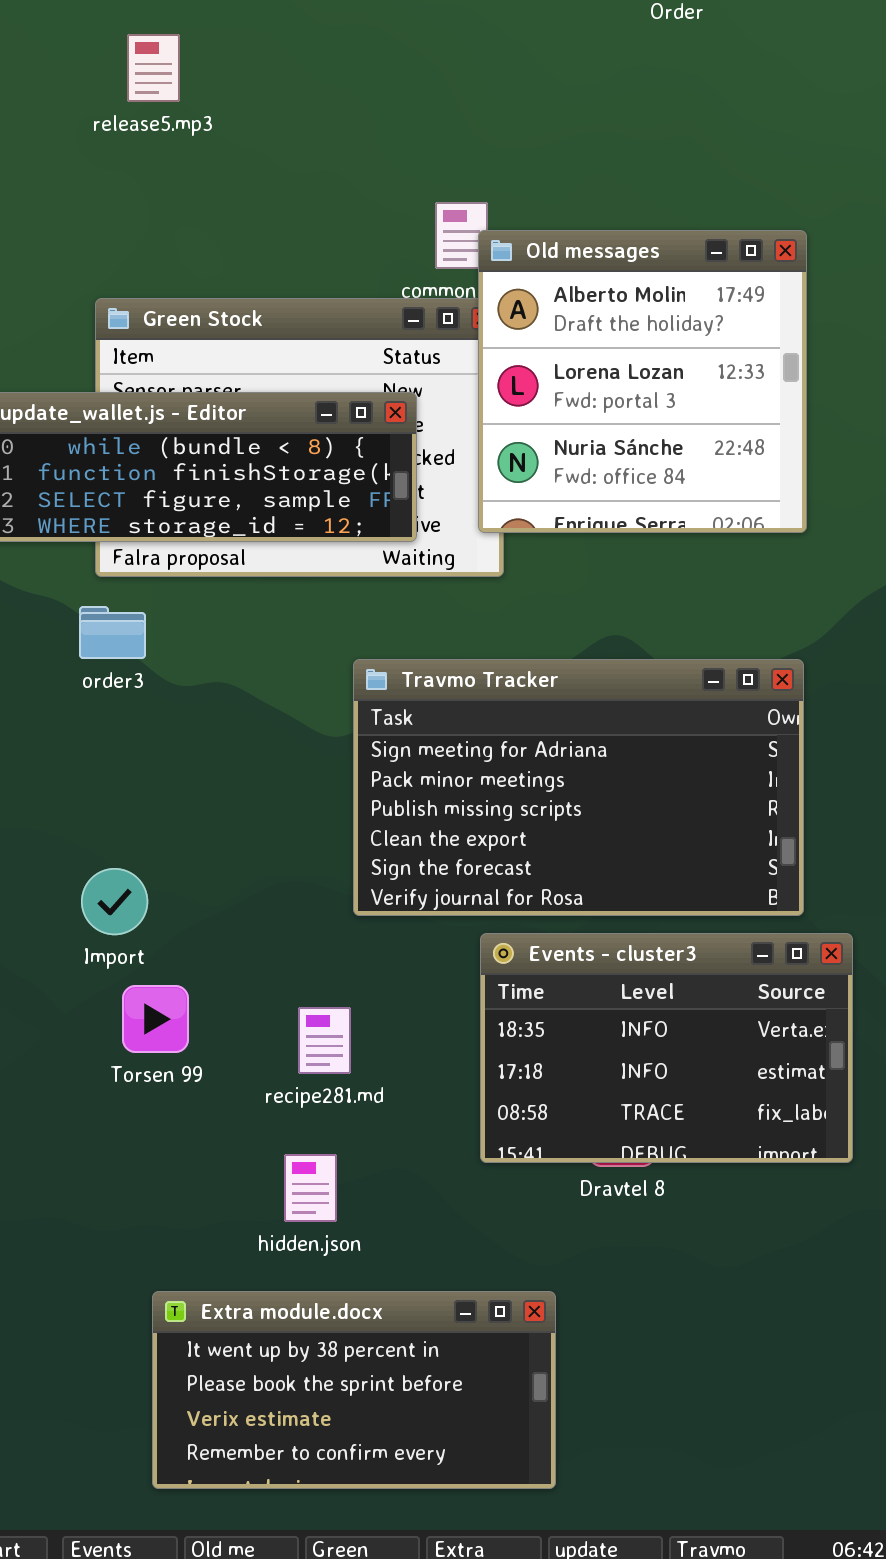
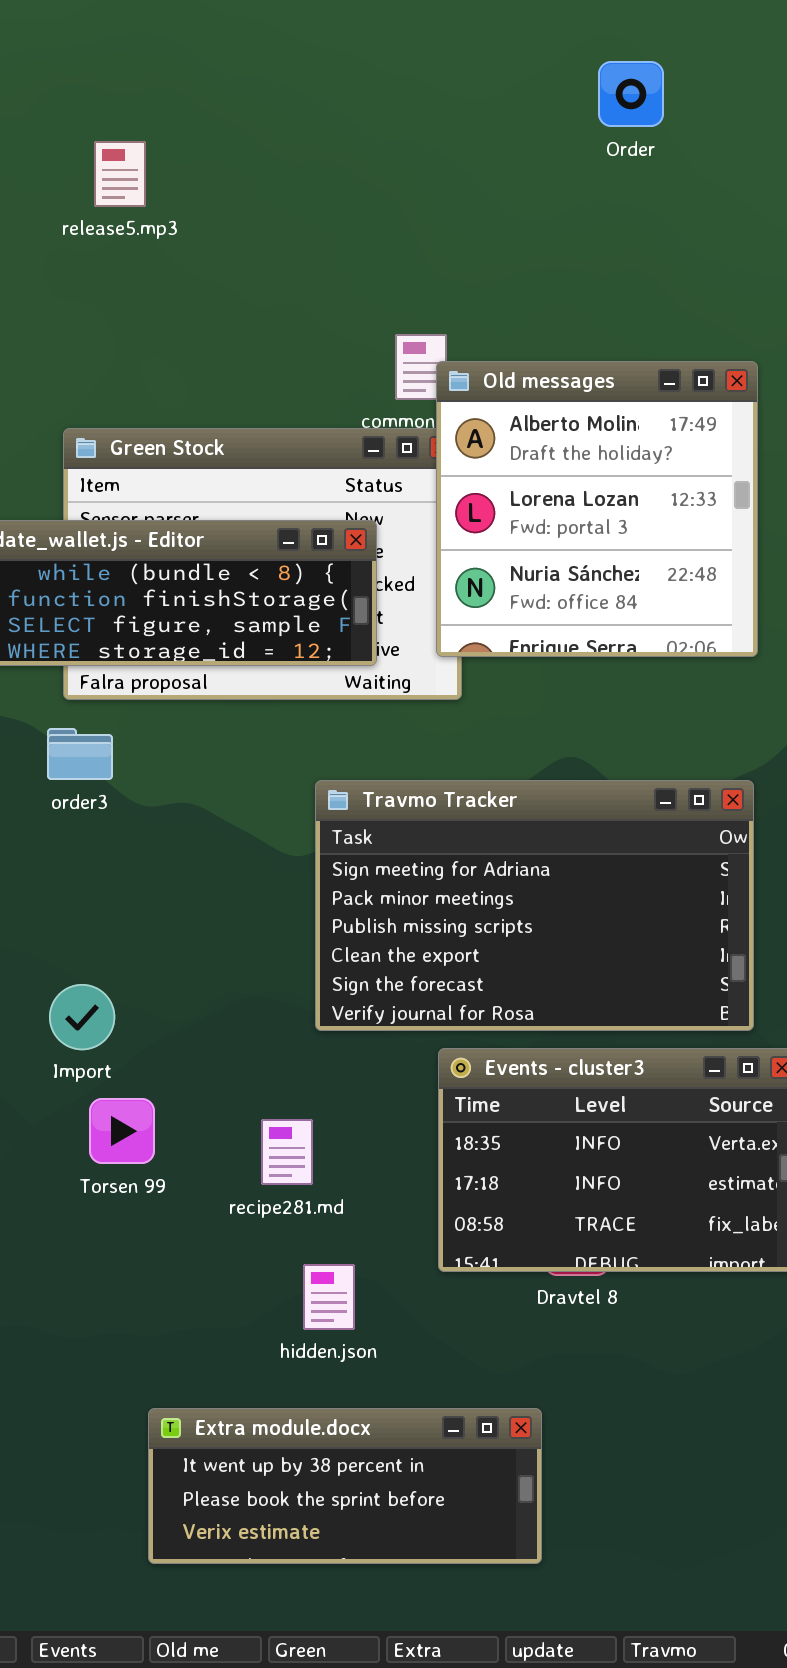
release5.mp3: [127,34,180,102] -> [94,141,146,207], moved
hidden.json: [284,1154,337,1222] -> [303,1264,355,1330], moved
Extra module.docx: [152,1291,556,1489] -> [148,1408,542,1564], moved, resized

